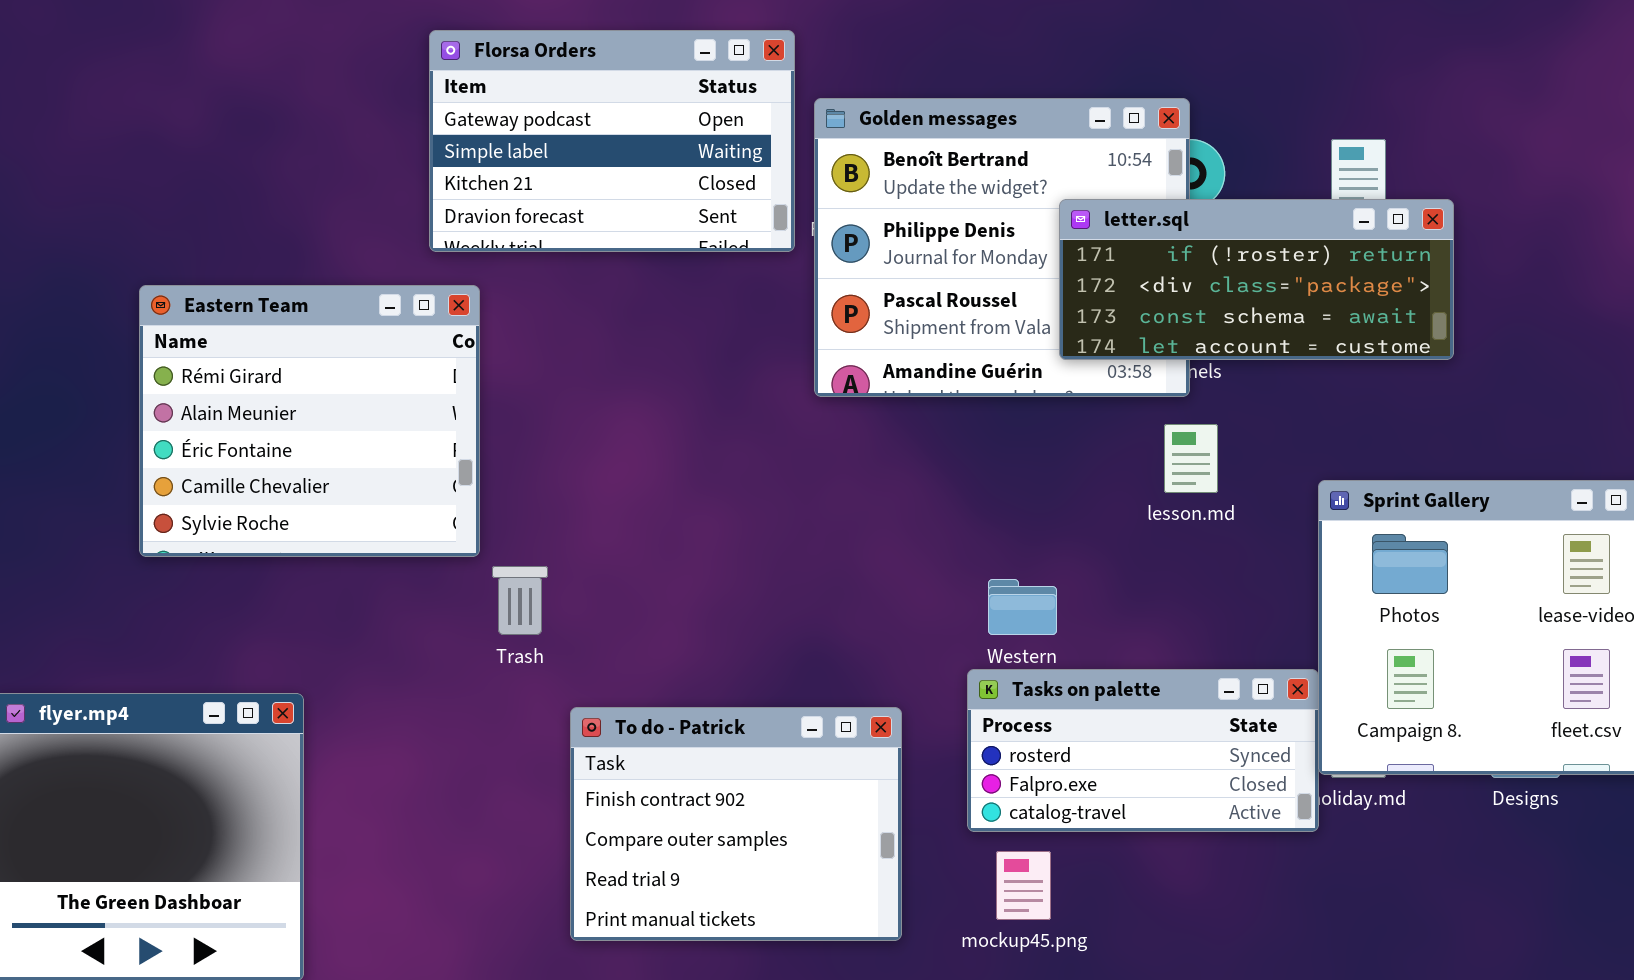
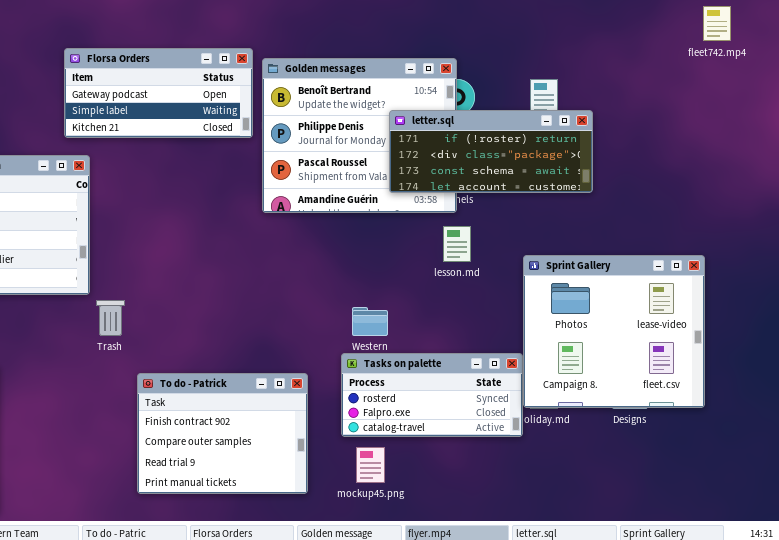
Florsa Orders: [429,30,795,252] -> [64,48,253,138], resized

